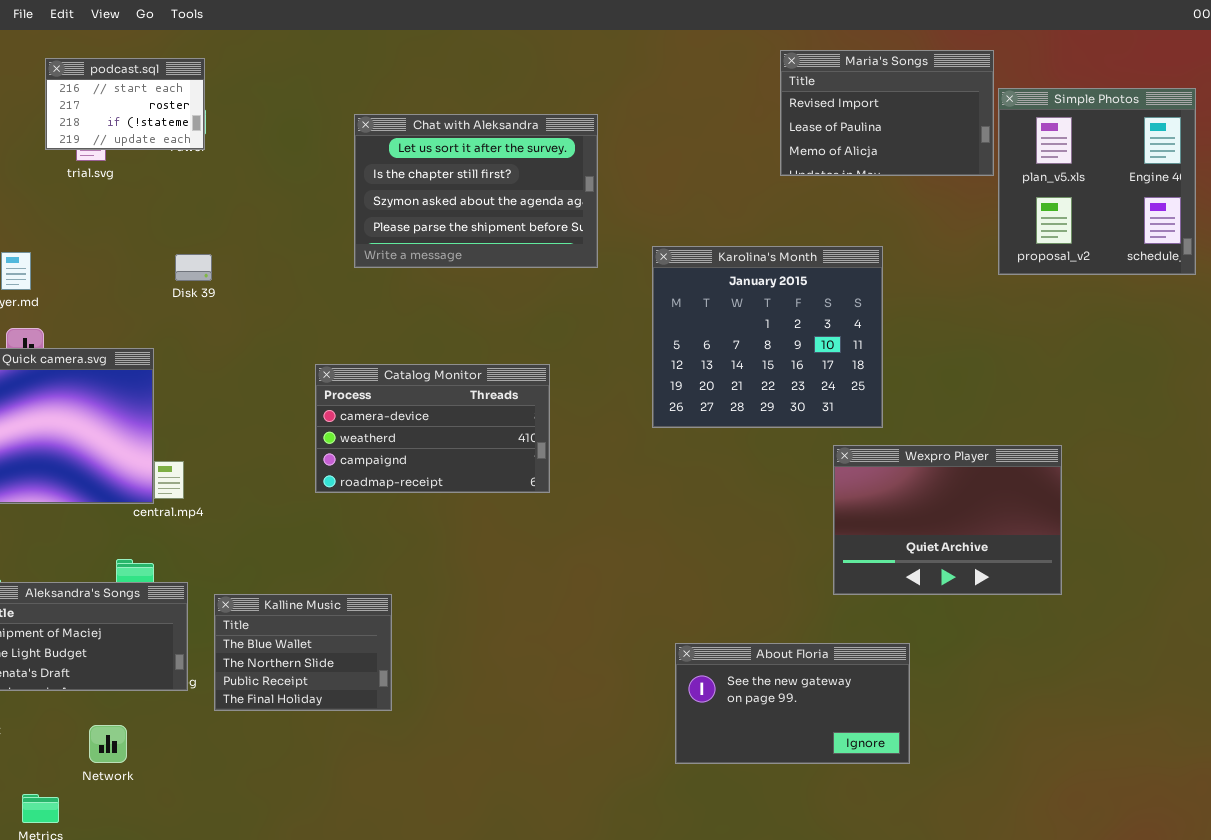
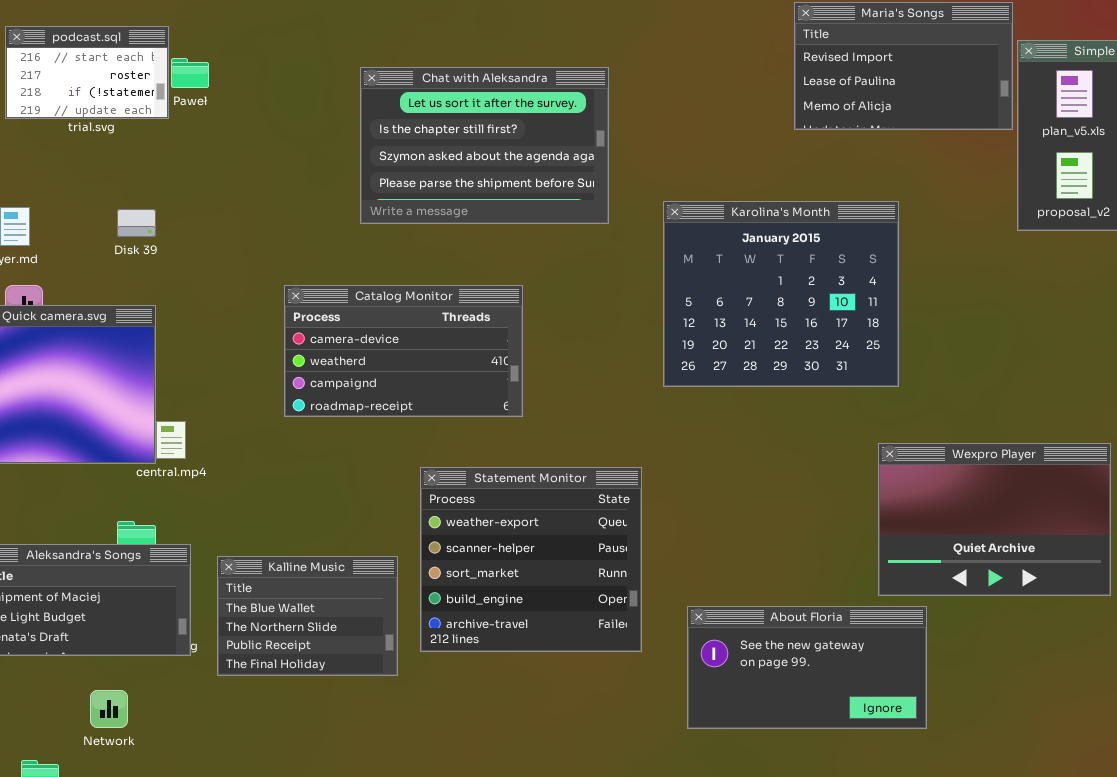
podcast.sql: [45,58,205,150] -> [5,26,169,119], moved
Disk 39: [175,254,212,281] -> [117,209,156,237], moved
Catalog Monitor: [315,364,550,493] -> [284,285,523,417], moved
Wexpro Player: [833,445,1062,595] -> [878,443,1111,596], moved
Statement Monitor: none -> [420,467,642,652], opened

